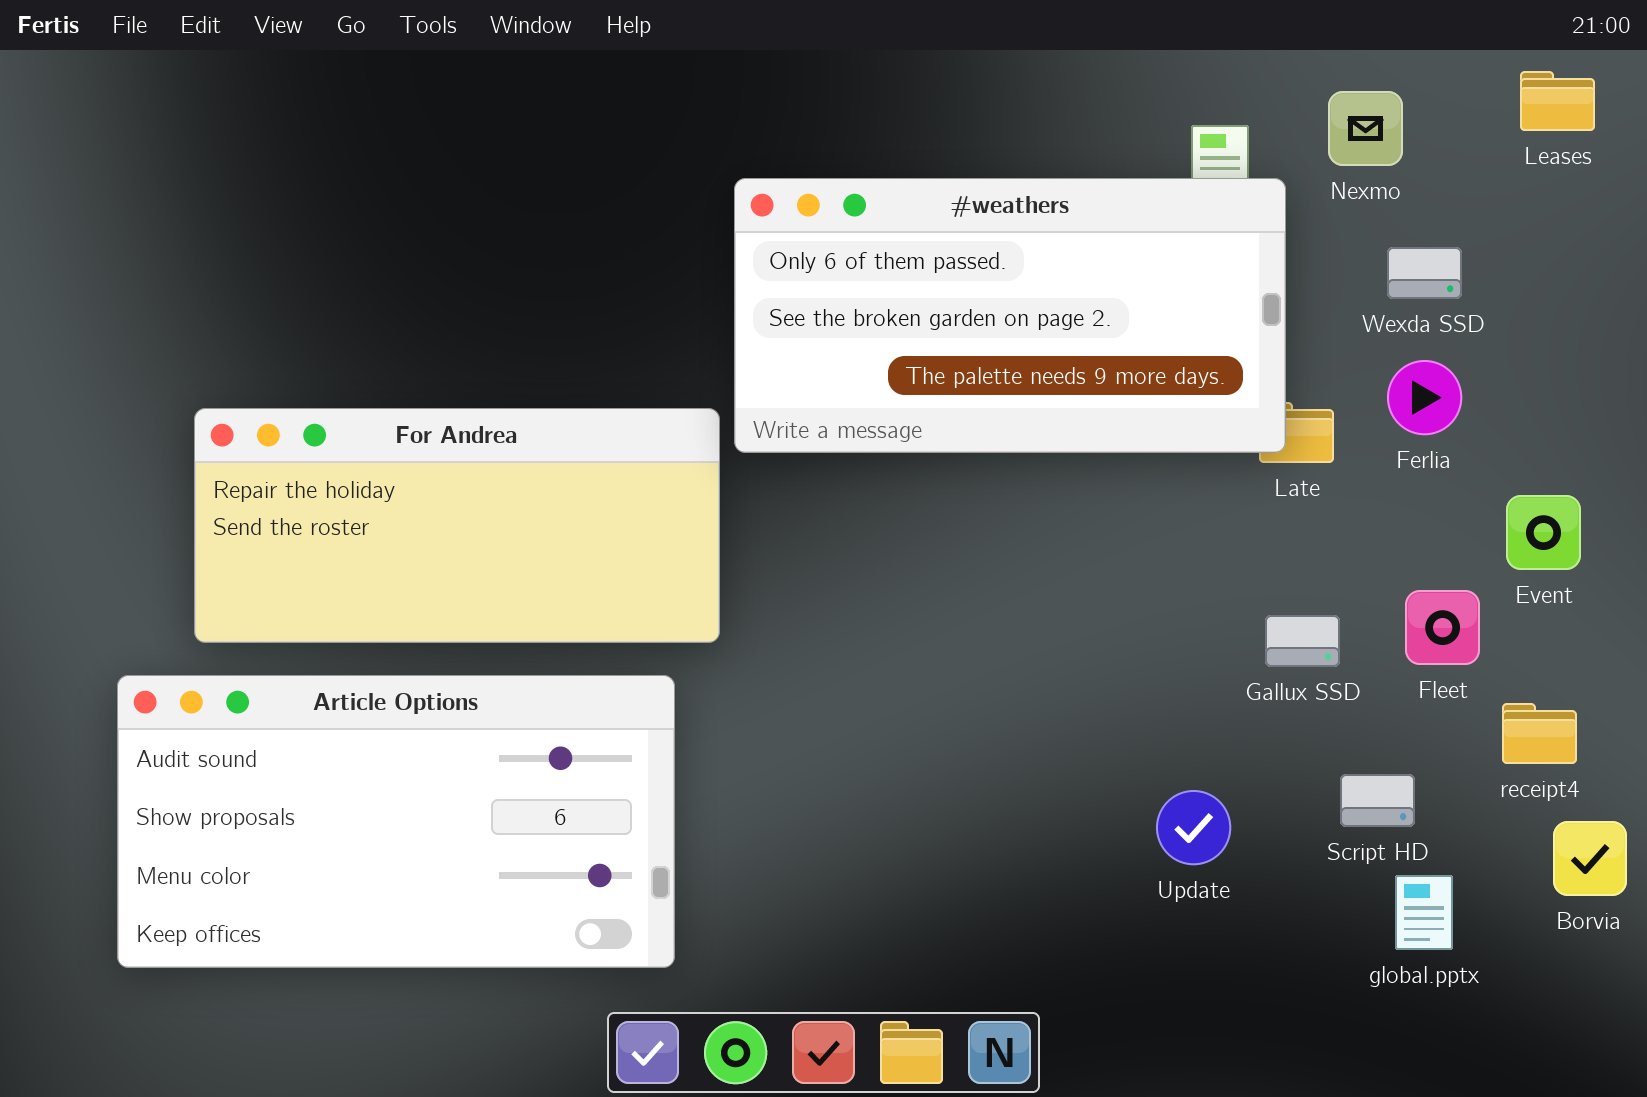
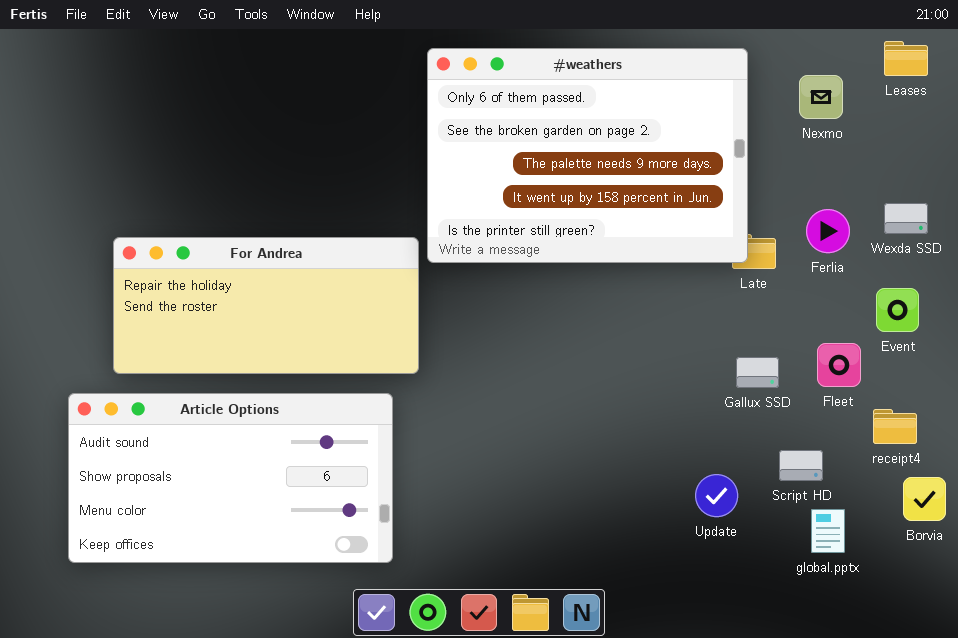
Nexmo: [1328,91,1403,166] -> [799,75,843,119], moved
#weathers: [734,178,1286,453] -> [427,48,748,263], resized
Wexda SSD: [1387,247,1462,299] -> [884,203,928,234], moved
Update: [1156,790,1231,865] -> [695,474,738,517], moved

